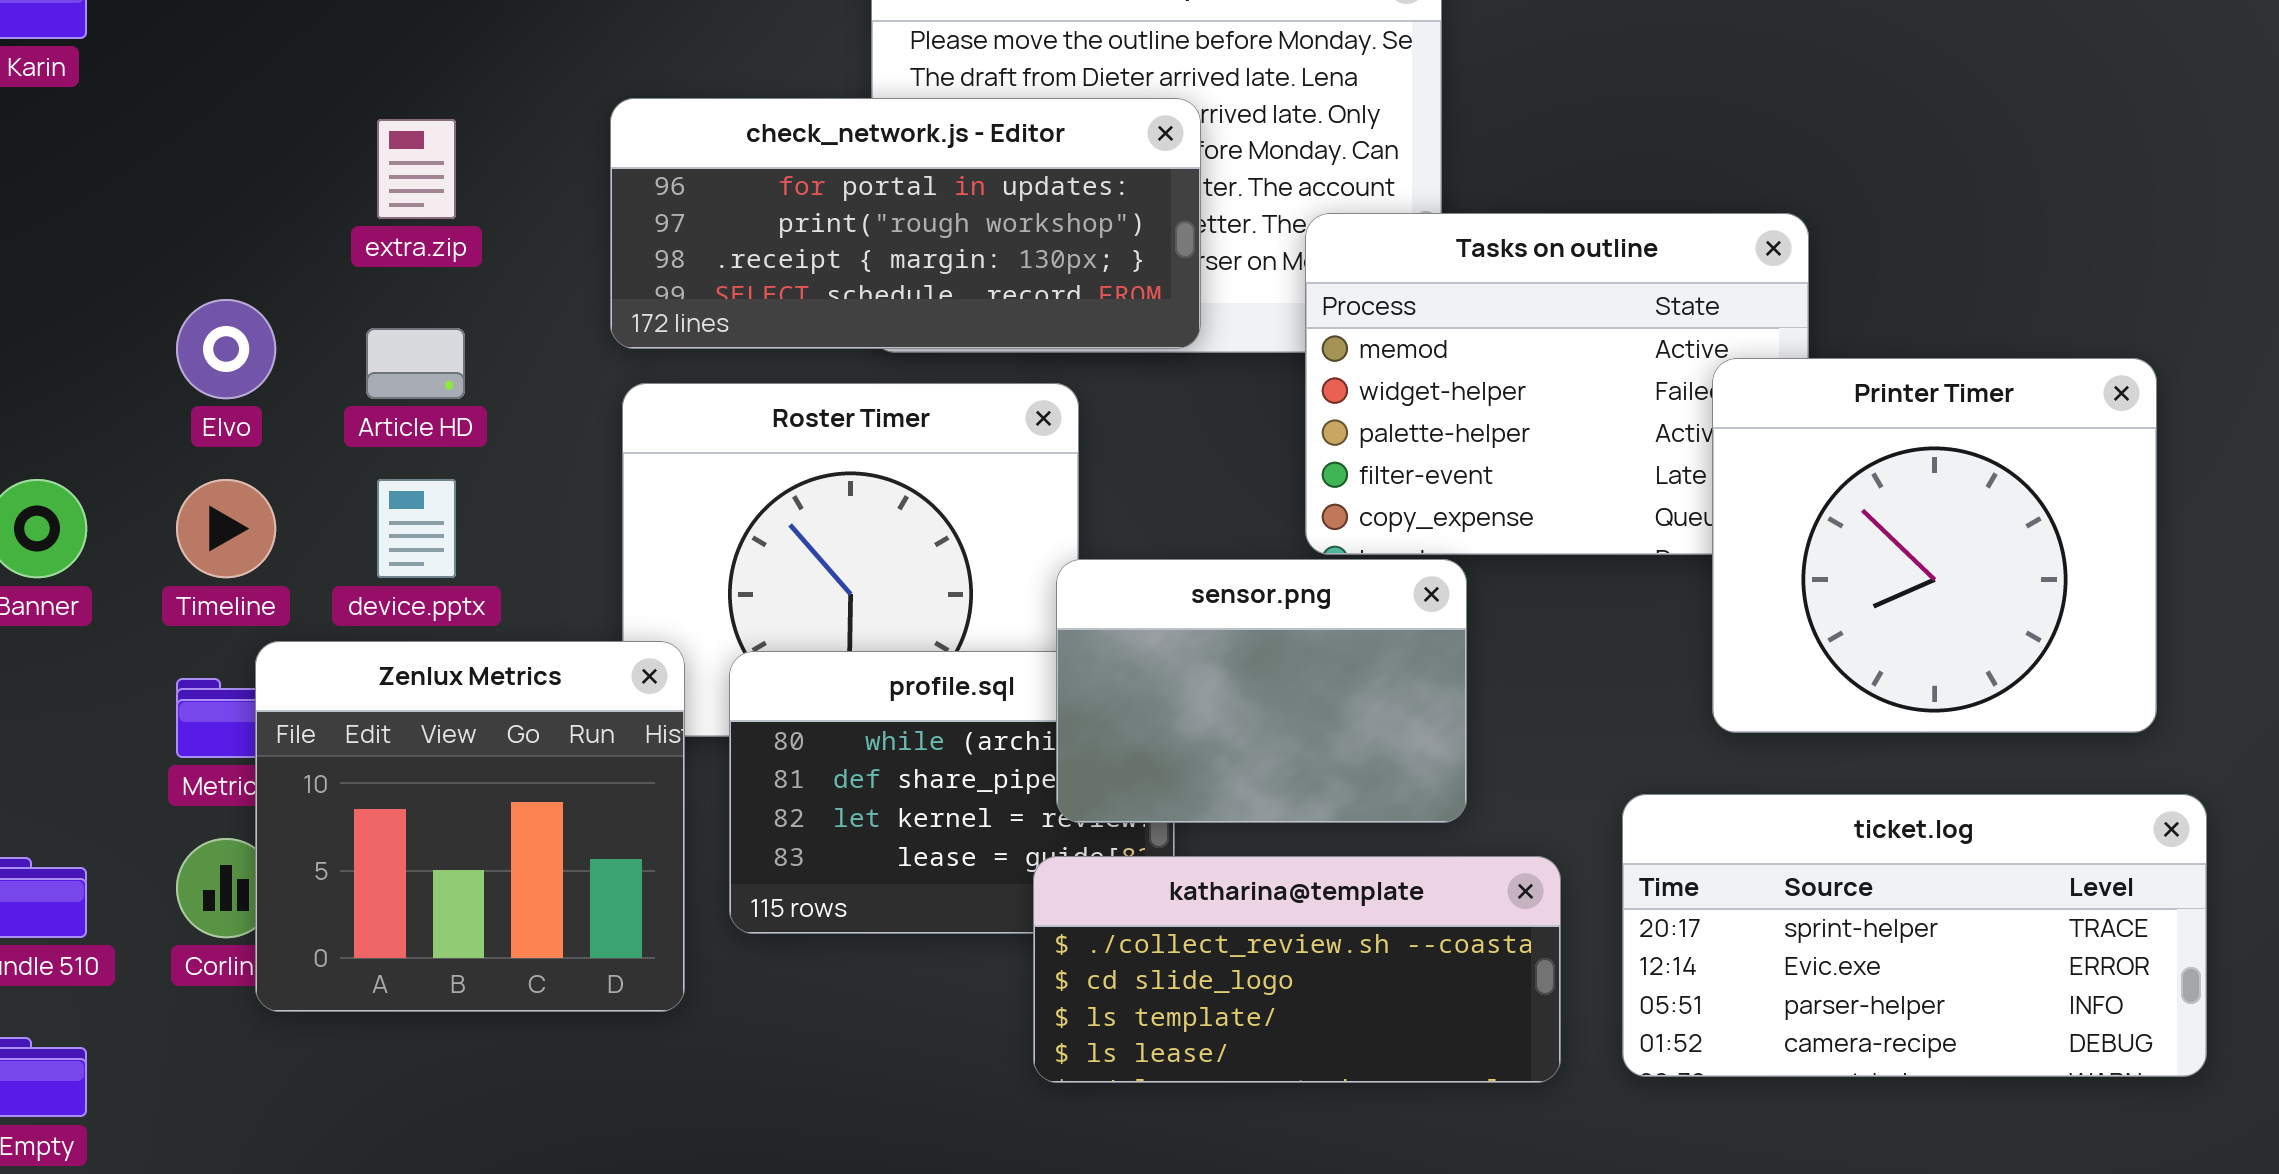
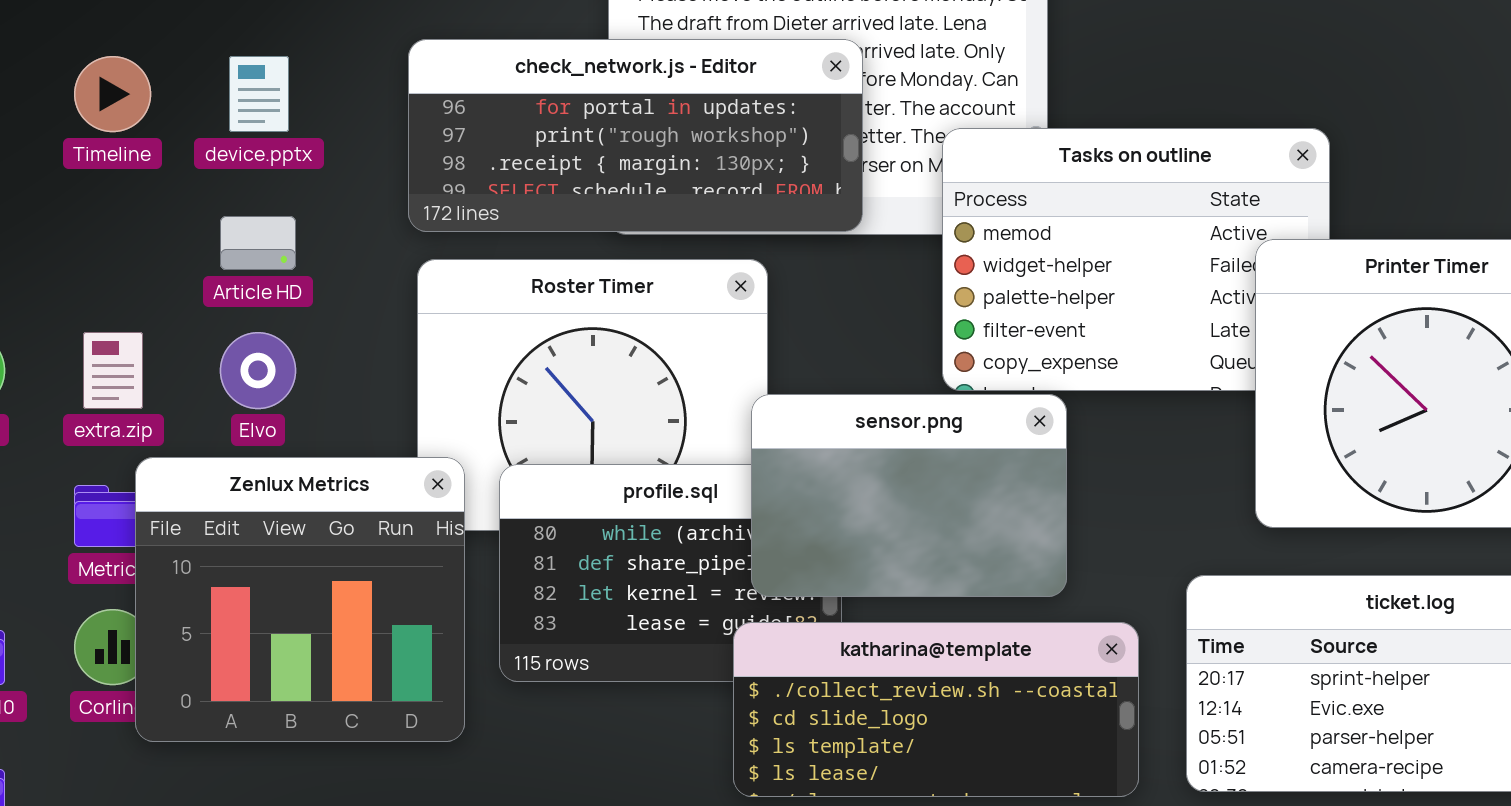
extra.zip: [377,119,456,219] -> [83,332,143,409], moved
Elvo: [176,299,276,399] -> [220,332,296,409], moved
Timeline: [176,479,276,578] -> [74,56,151,132], moved
device.pptx: [377,479,456,578] -> [229,56,289,132], moved

